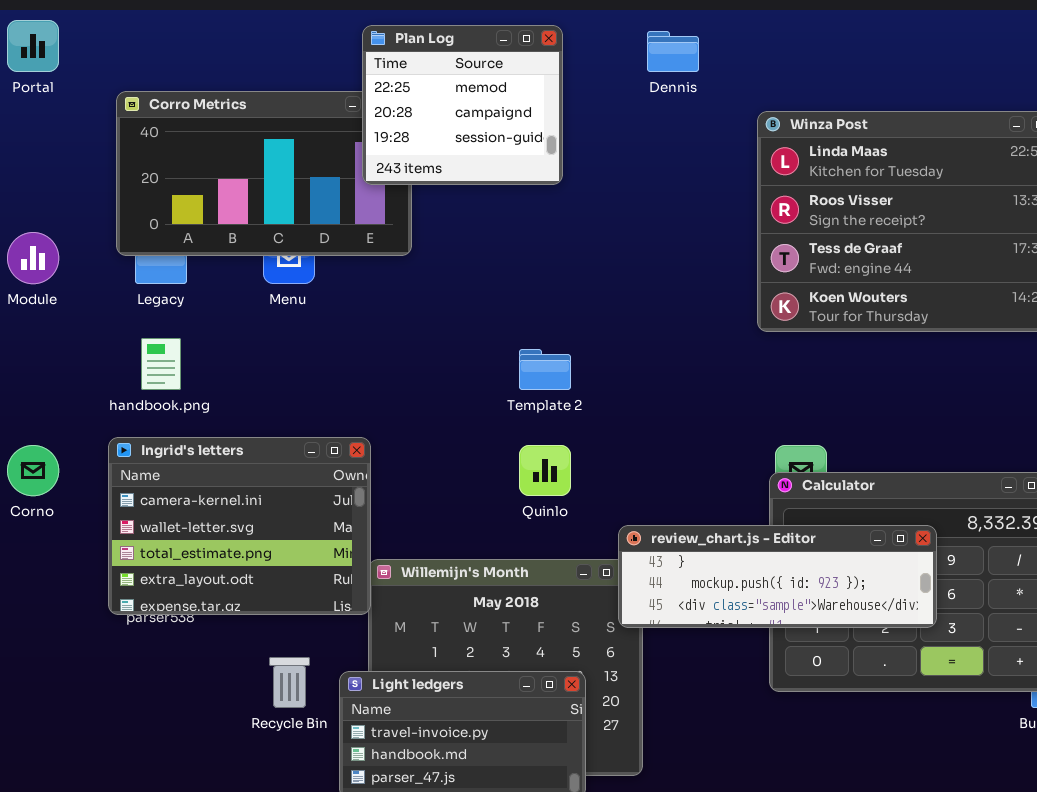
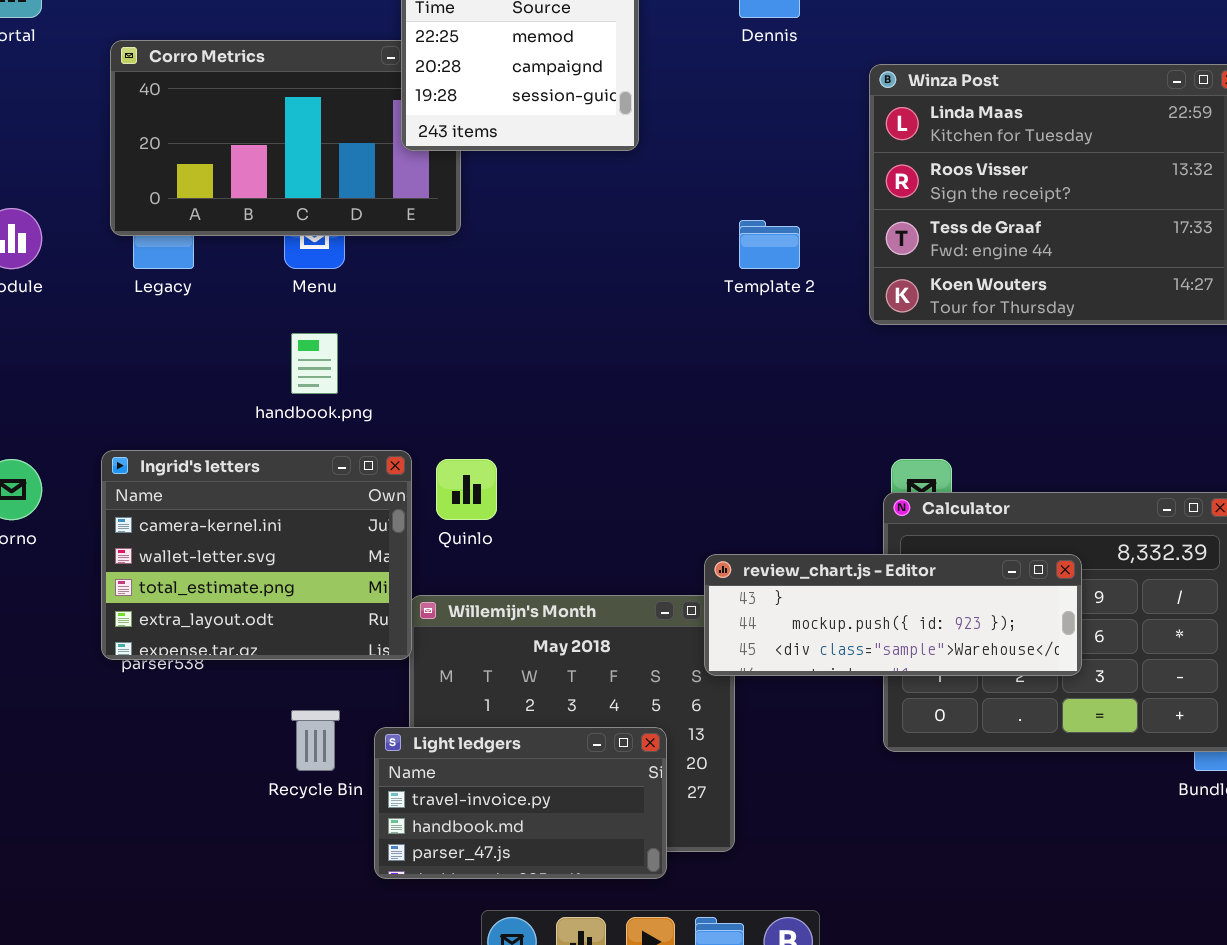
handbook.png: [141,338,181,390] -> [291,333,338,394], moved
Template 2: [519,349,571,390] -> [739,220,800,269], moved
Quinlo: [519,445,571,496] -> [436,459,497,520], moved

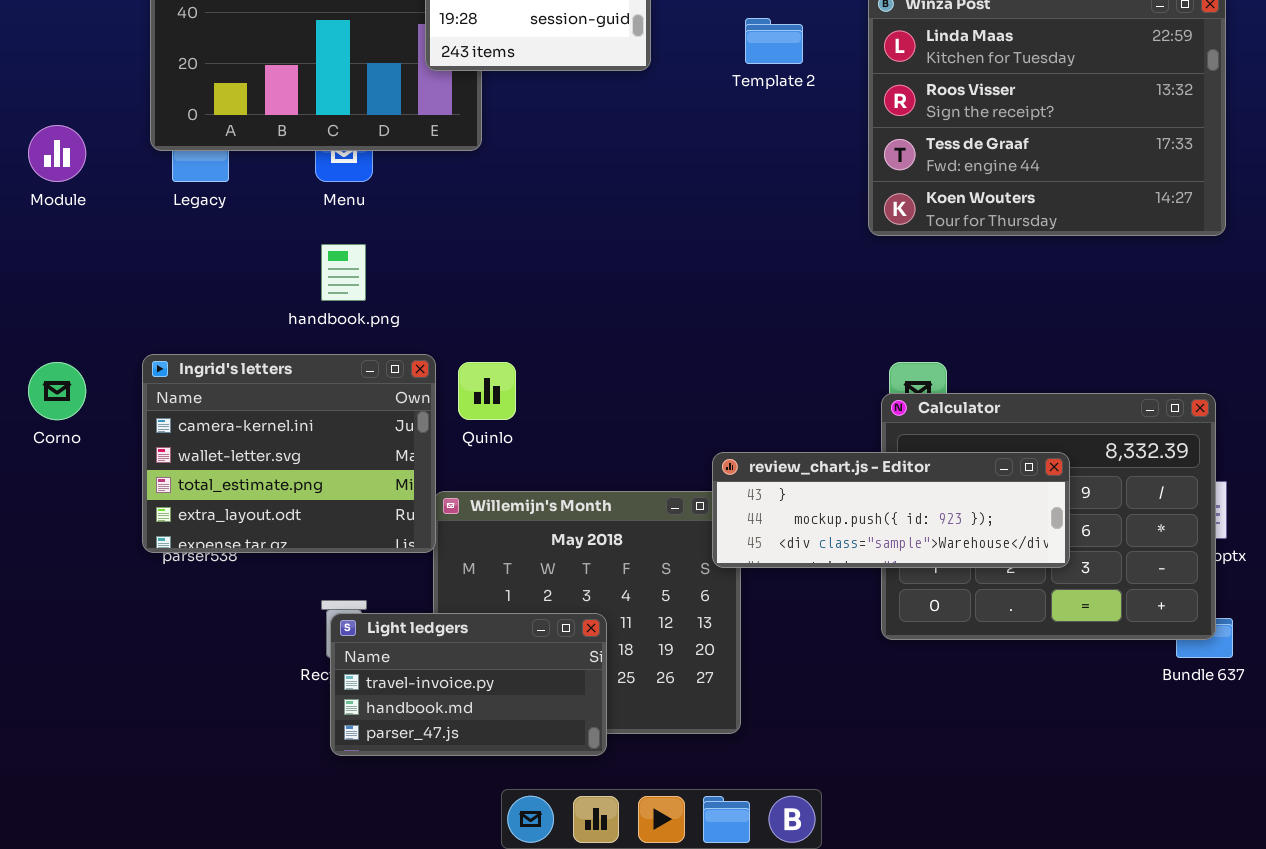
Template 2: [739,220,800,269] -> [745,18,803,64], moved
Light ledgers: [374,727,667,879] -> [330,613,607,756], moved

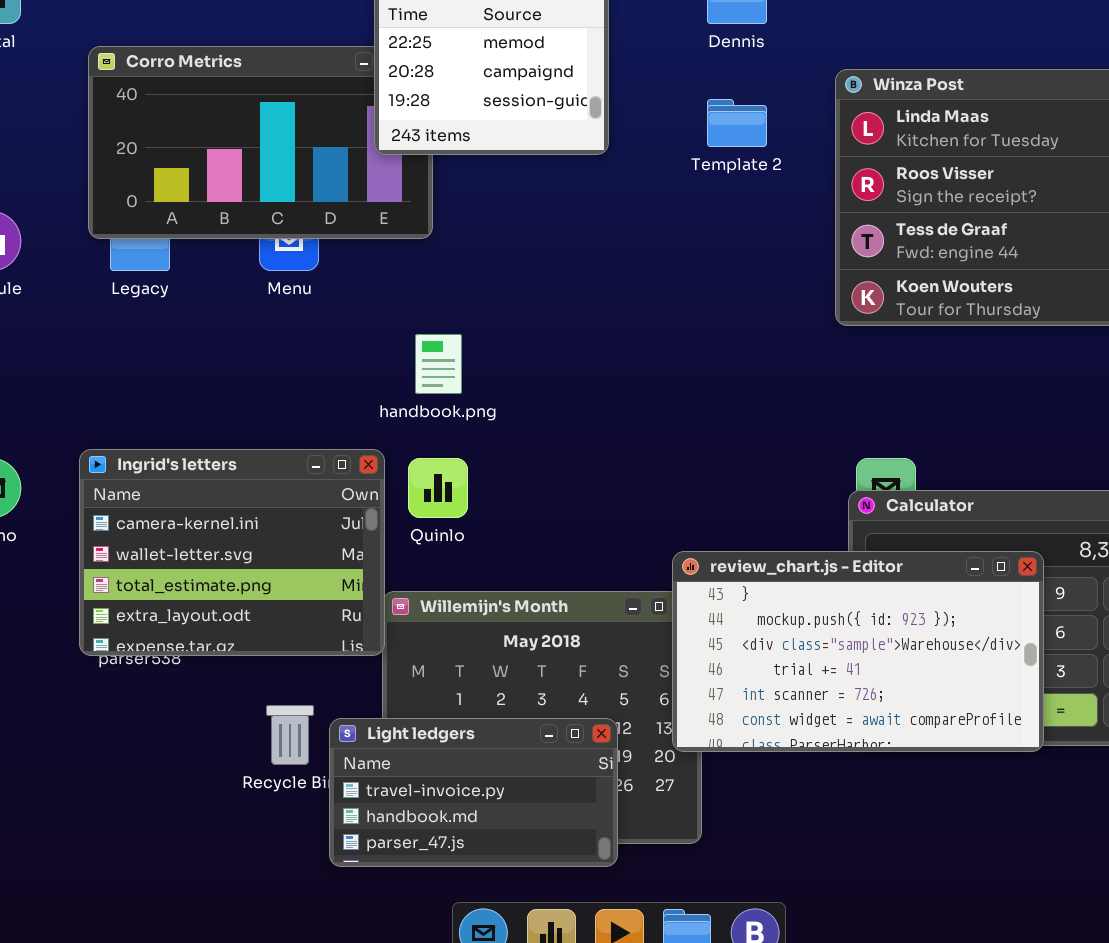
handbook.png: [321,244,366,301] -> [415,334,462,394], moved
review_chart.js - Editor: [712,452,1070,568] -> [672,551,1044,752], resized
Light ledgers: [330,613,607,756] -> [329,718,618,867], moved

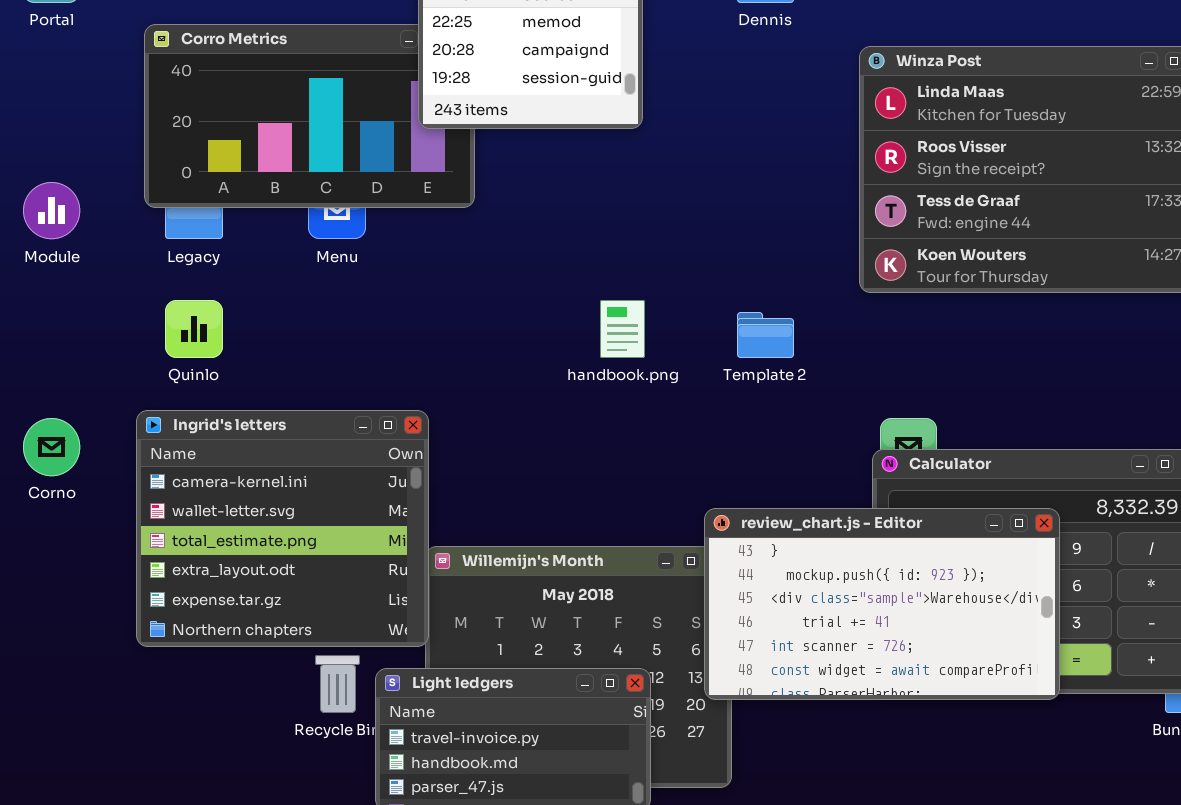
Template 2: [707,99,767,147] -> [737,312,794,358], moved
handbook.png: [415,334,462,394] -> [600,300,645,358], moved
Ingrid's letters: [79,449,385,656] -> [136,410,429,647], resized
Quinlo: [408,458,468,518] -> [165,300,223,358], moved

